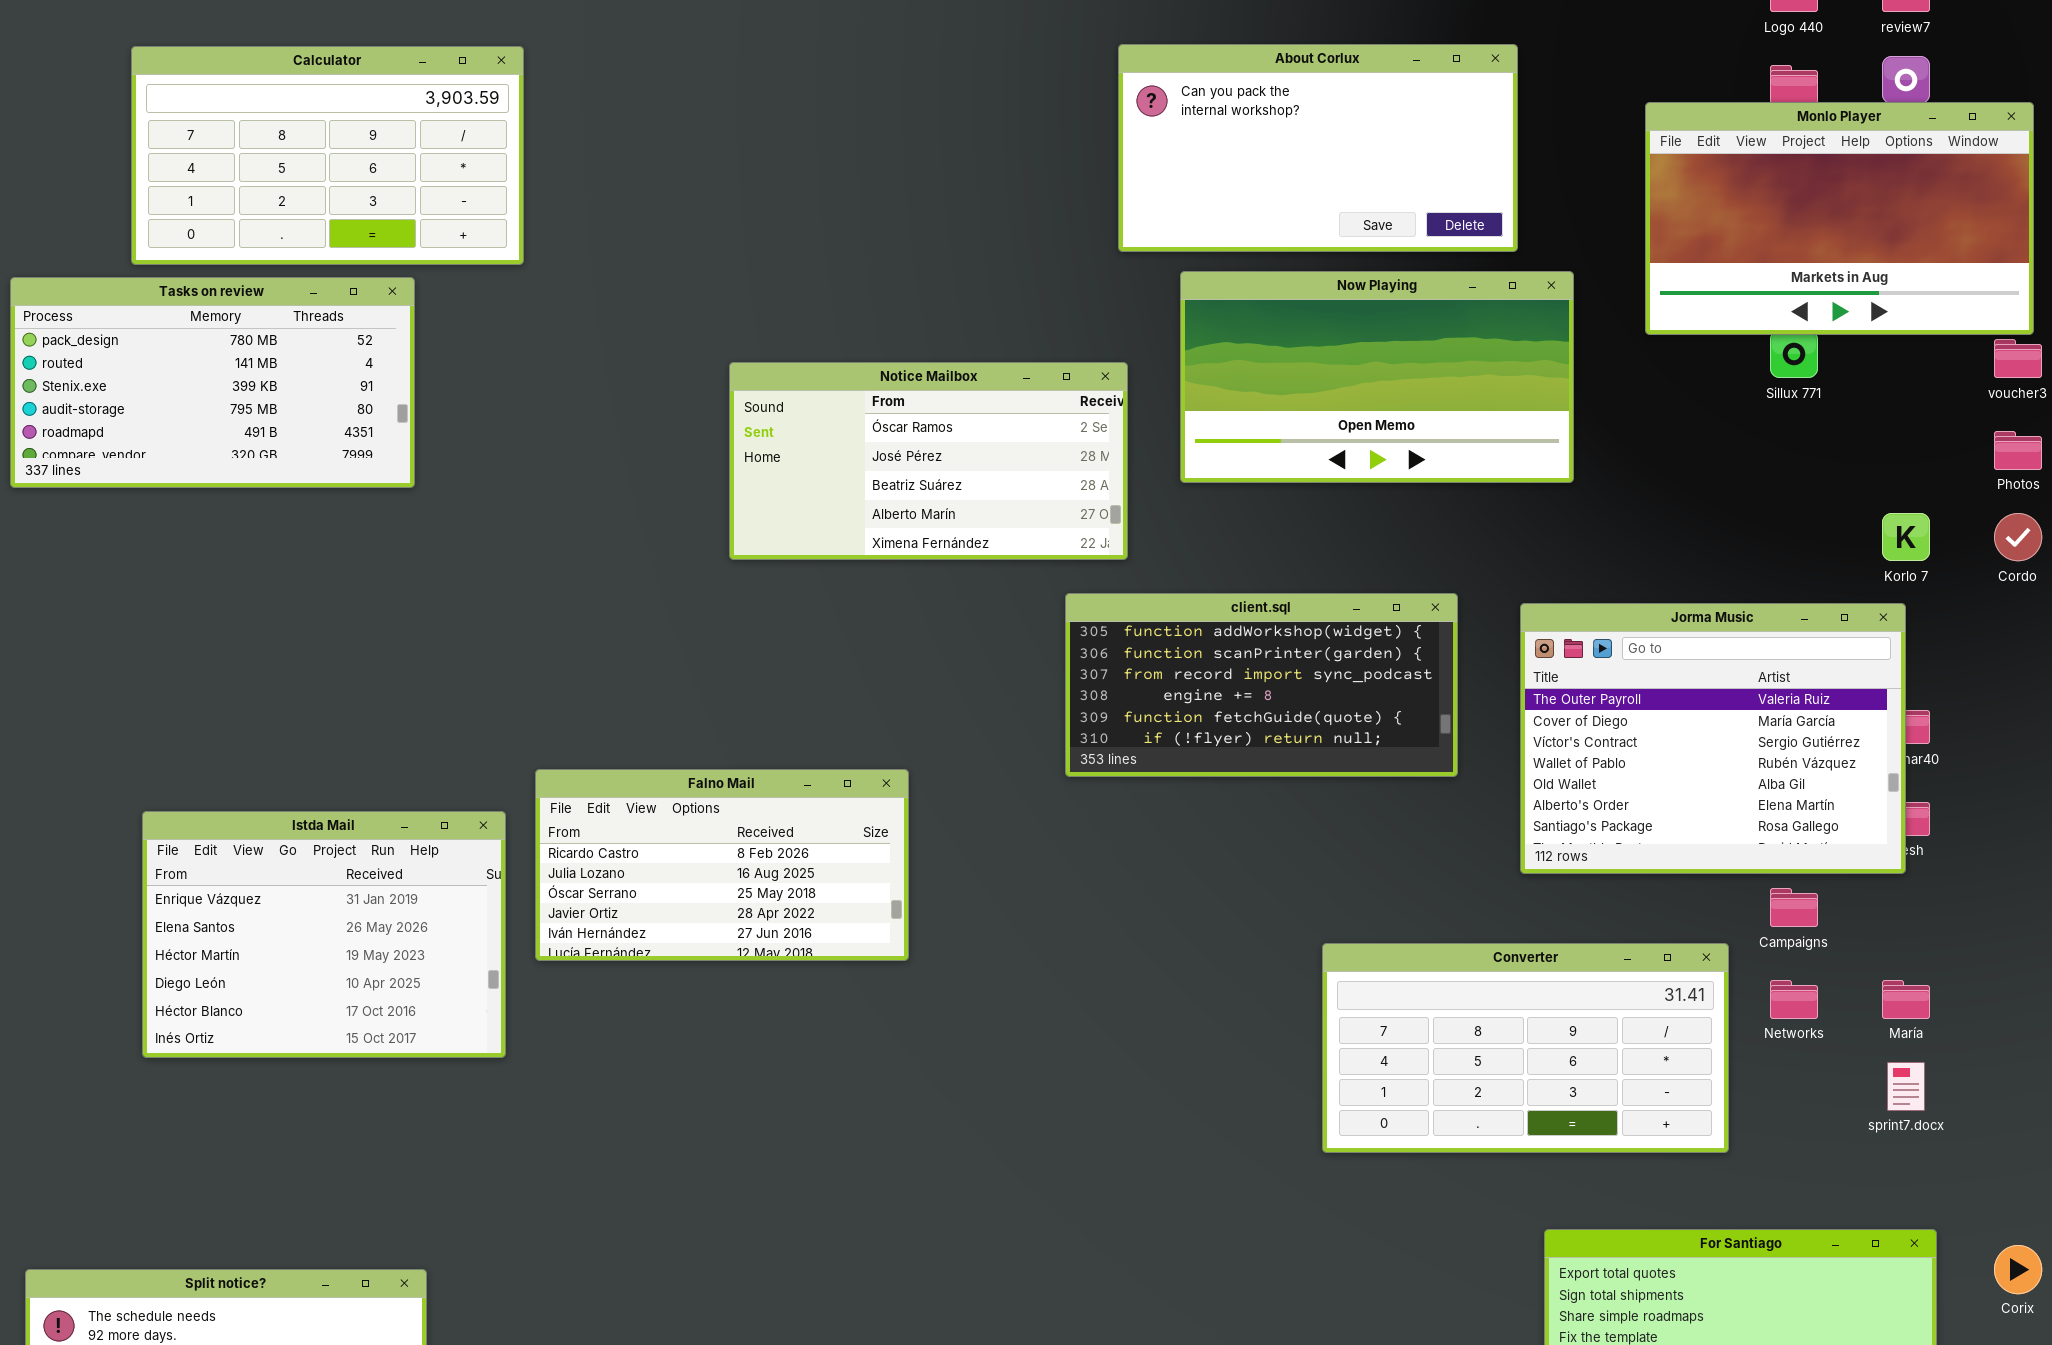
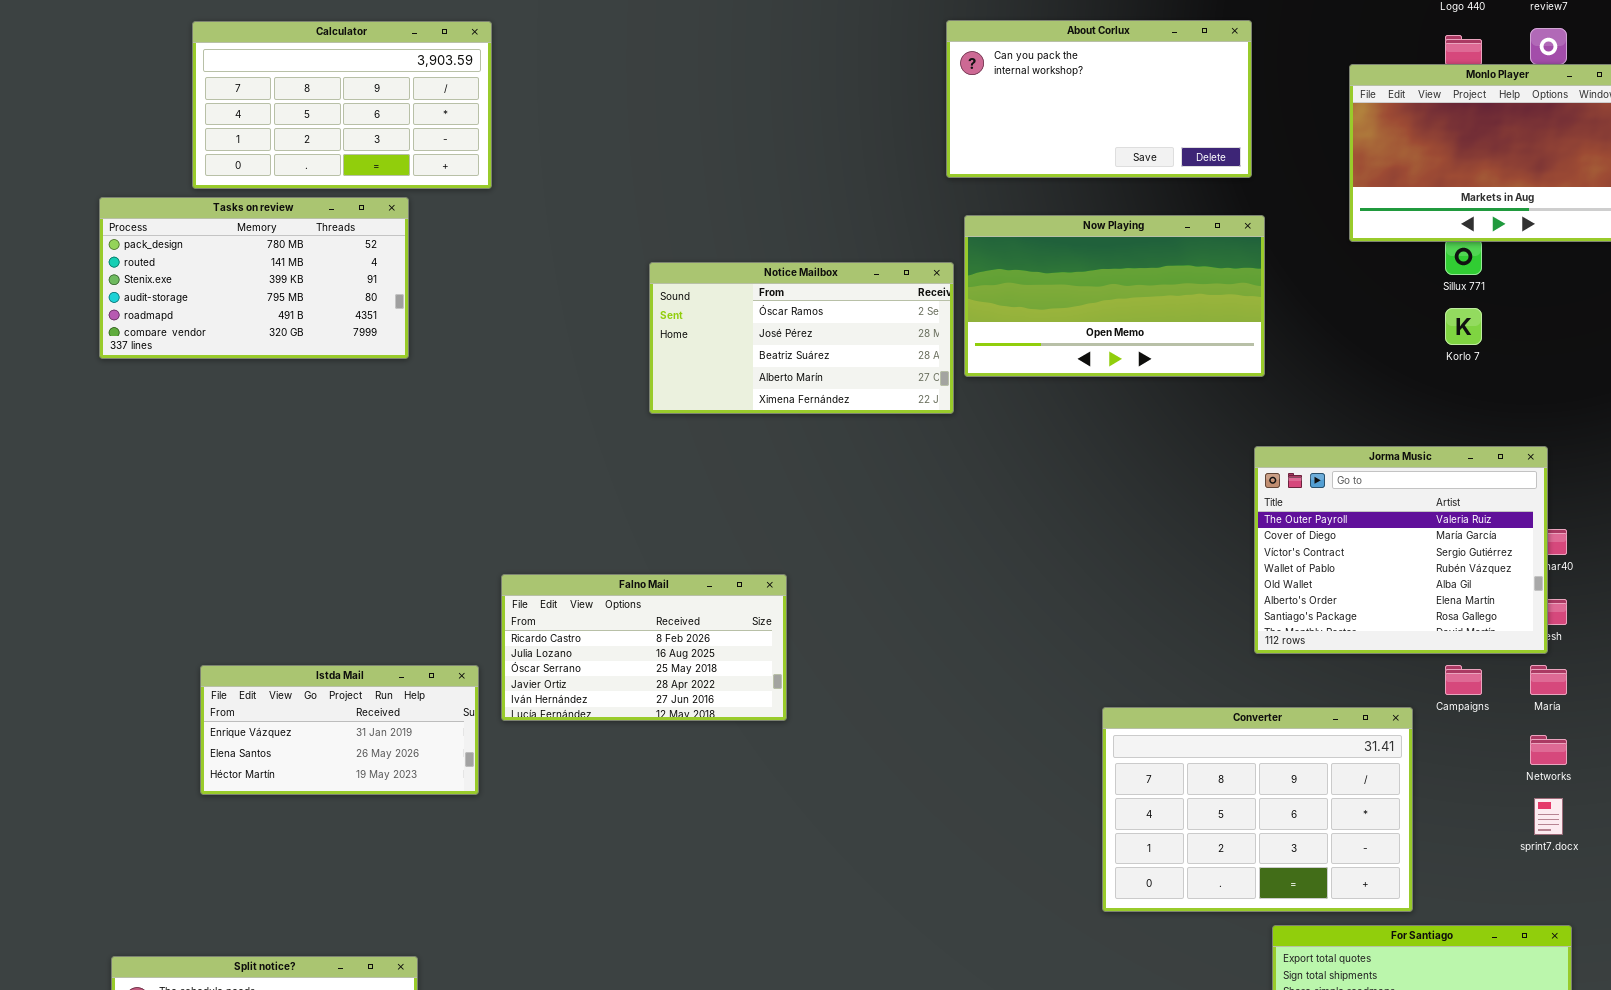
Now Playing: [1180,271,1574,483] -> [964,215,1265,377], moved
Korlo 7: [1882,513,1930,561] -> [1445,308,1482,345], moved
client.sql: [1065,593,1458,777] -> none, closed
Istda Mail: [142,811,506,1058] -> [200,665,479,795], resized
Converter: [1322,943,1729,1153] -> [1102,707,1413,912], resized
Networks: [1770,980,1818,1019] -> [1530,735,1567,765], moved
María: [1882,980,1930,1019] -> [1530,665,1567,695], moved

